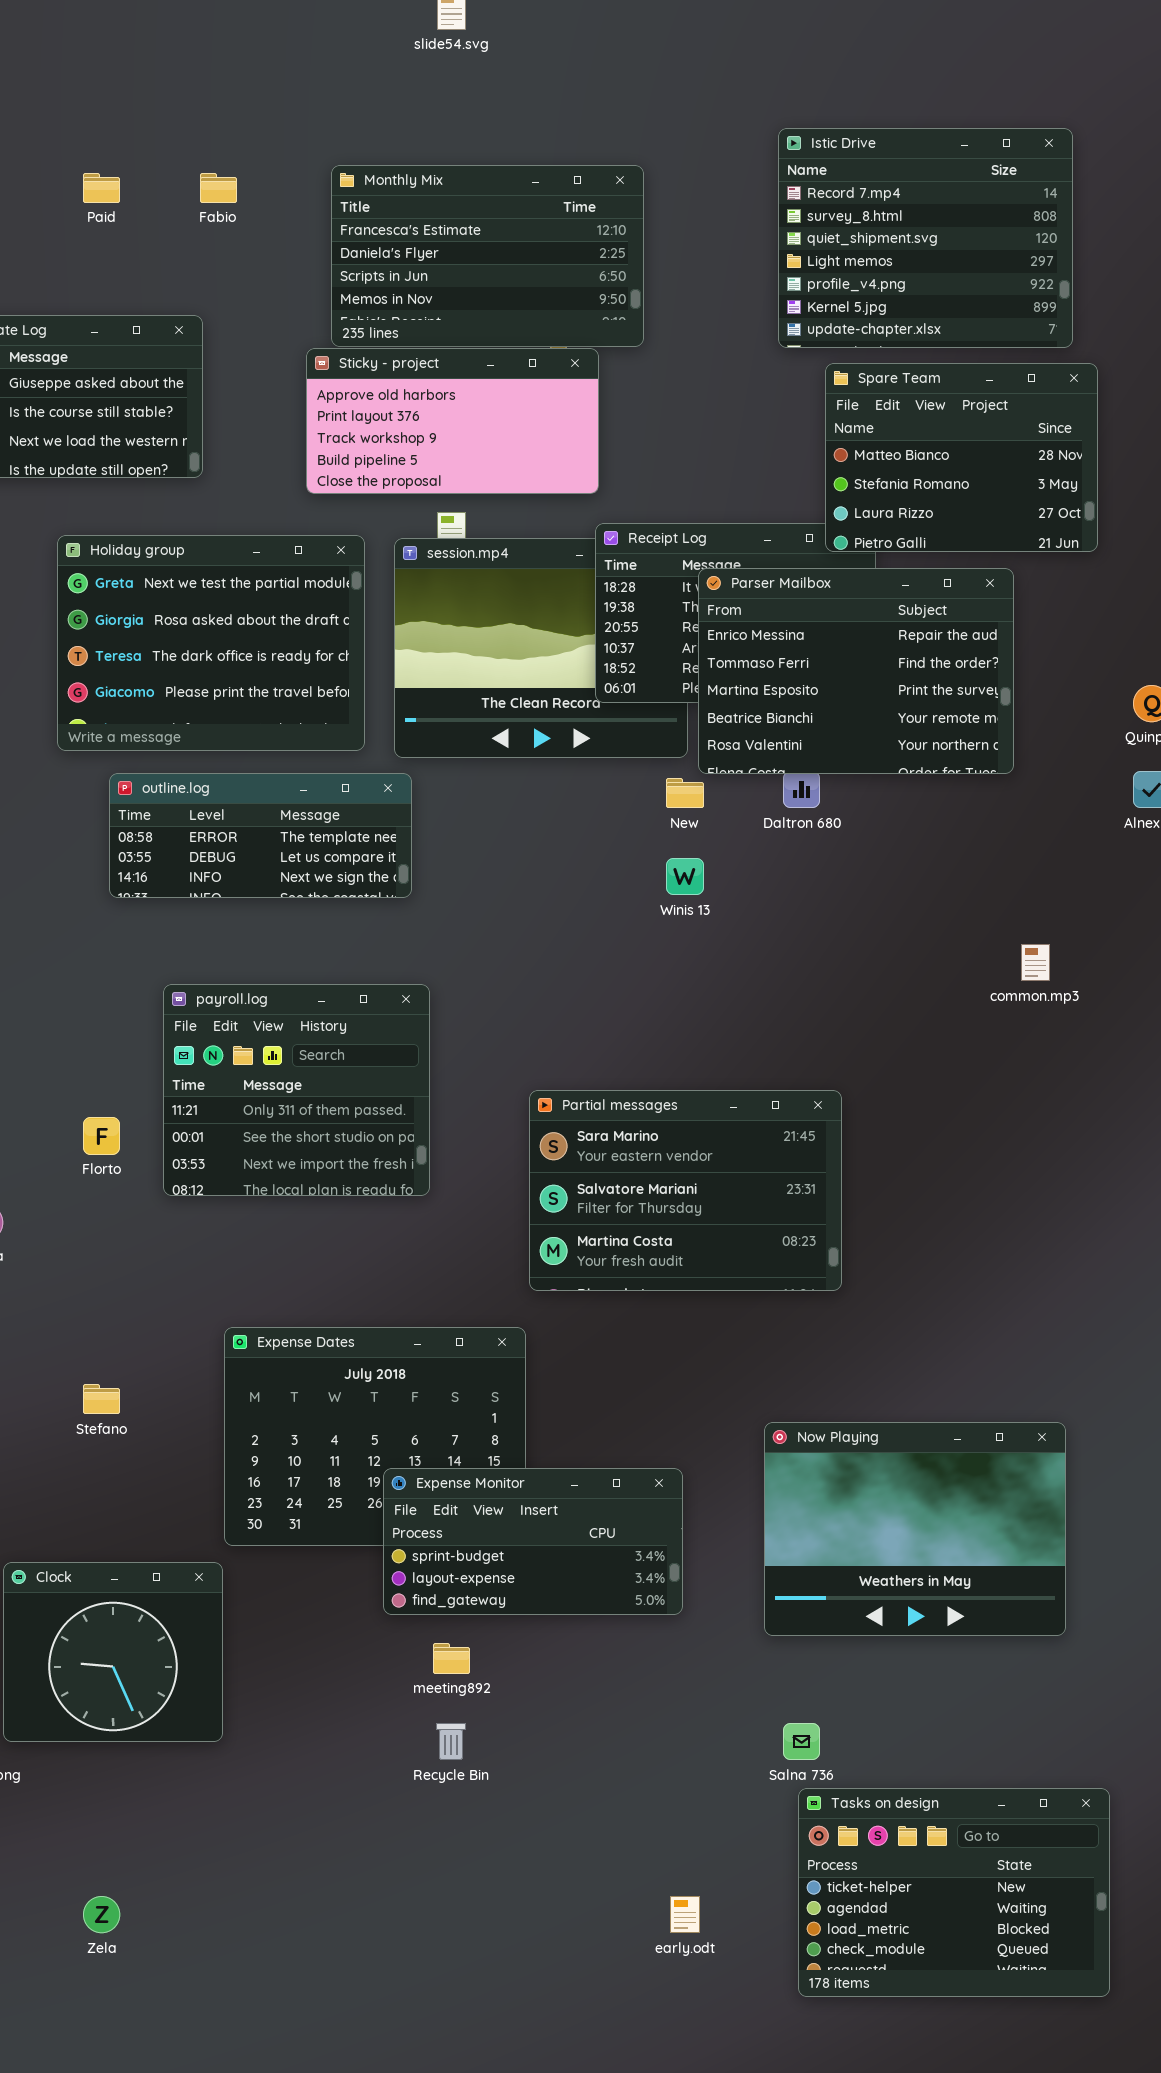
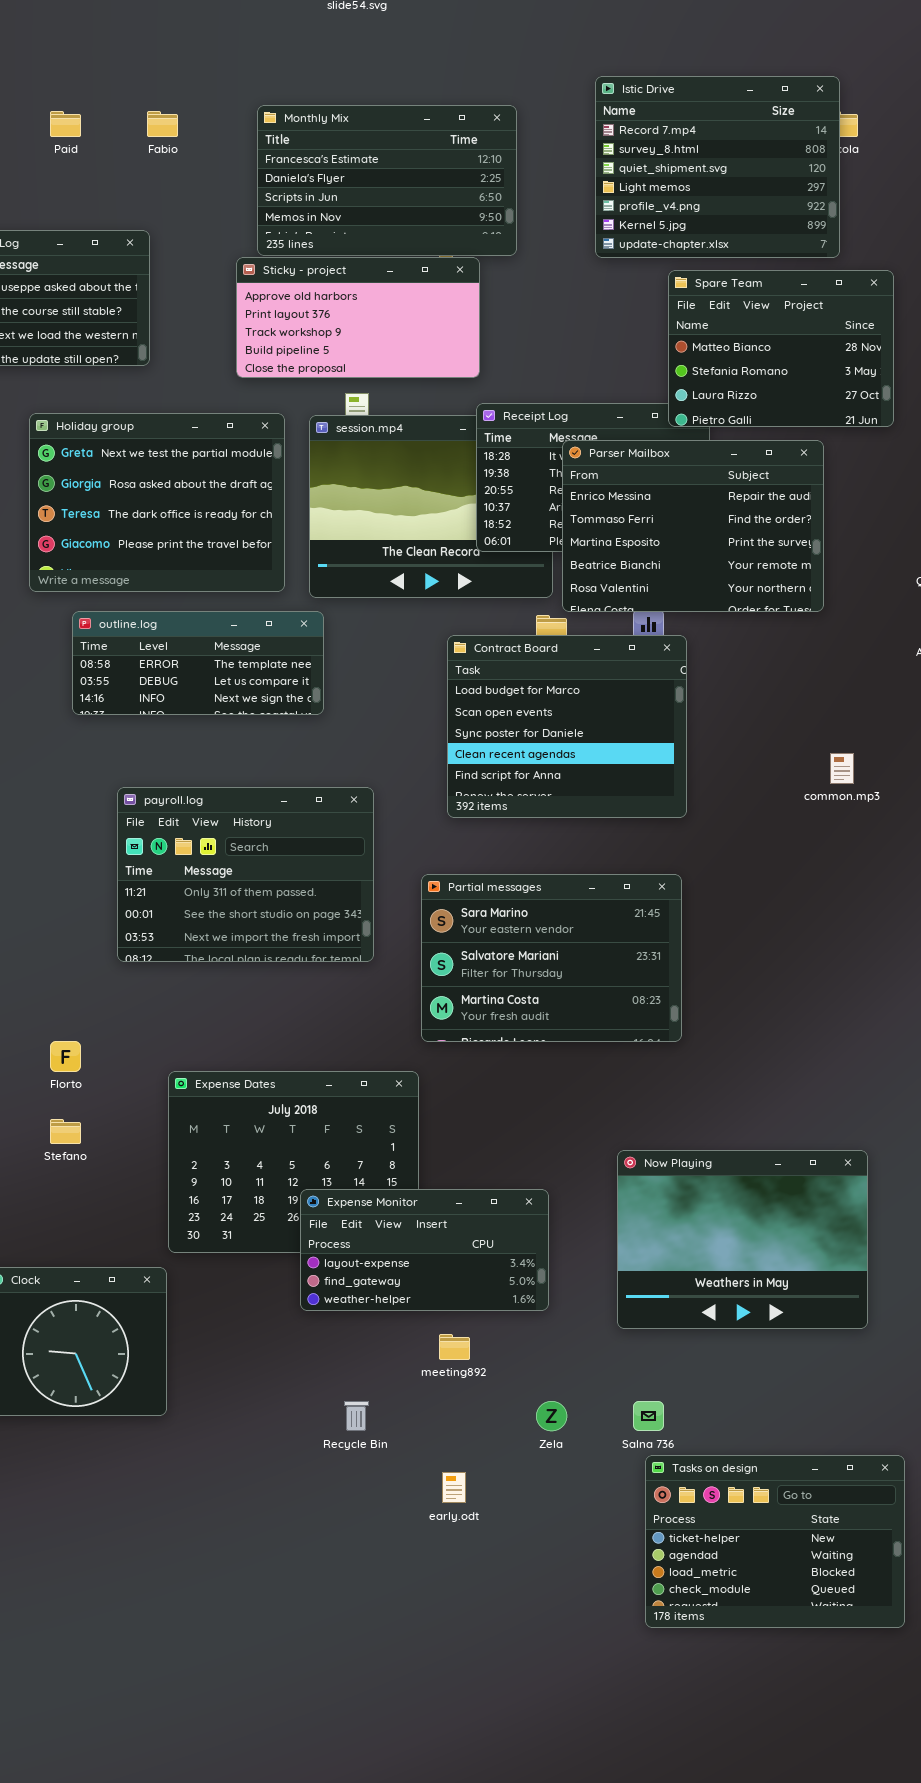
Istic Drive: [778,128,1073,348] -> [595,76,840,258], moved
Contract Board: none -> [447,635,687,818], opened
payroll.log: [163,984,430,1196] -> [117,787,374,962], resized
Florto: [83,1117,120,1155] -> [50,1041,81,1072], moved
Expense Monitor: [383,1468,683,1615] -> [300,1189,549,1311], scrolled down 1 row
meeting892: [433,1643,470,1674] -> [439,1334,470,1360], moved
Zela: [83,1896,120,1933] -> [536,1401,567,1431], moved
early.odt: [670,1896,700,1933] -> [442,1472,466,1503], moved

